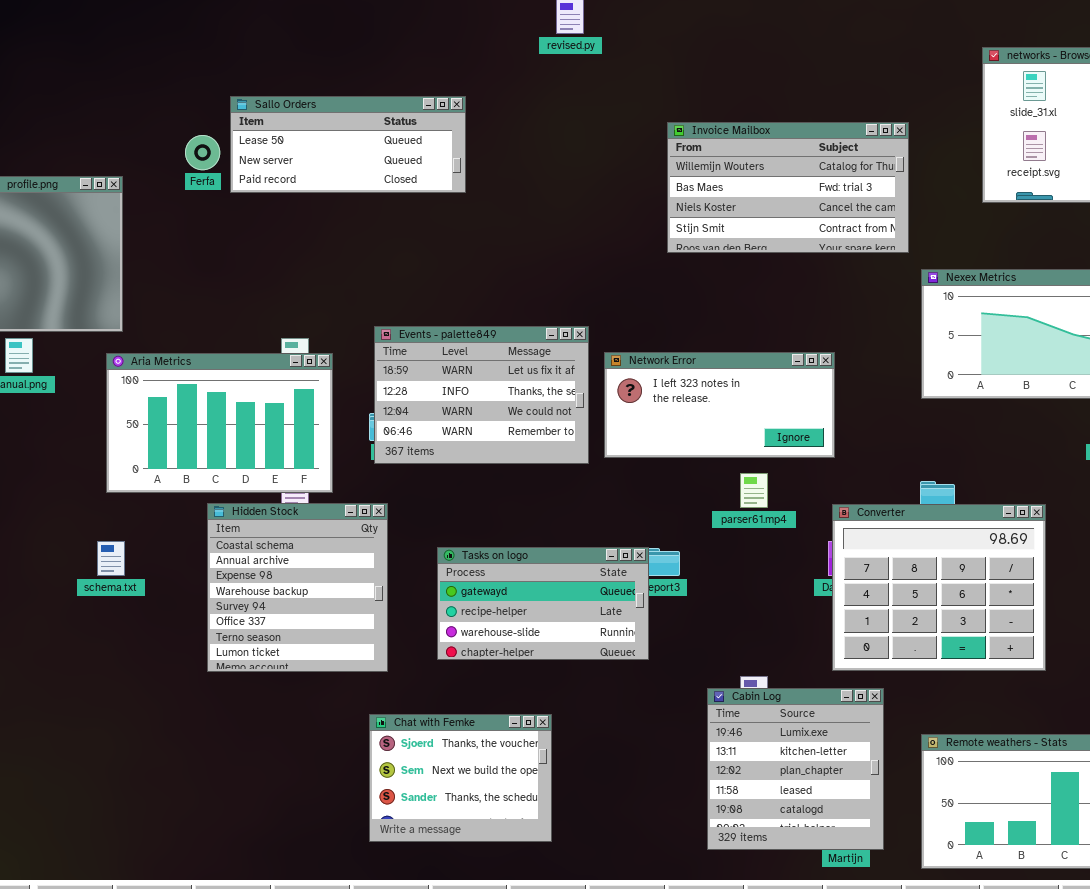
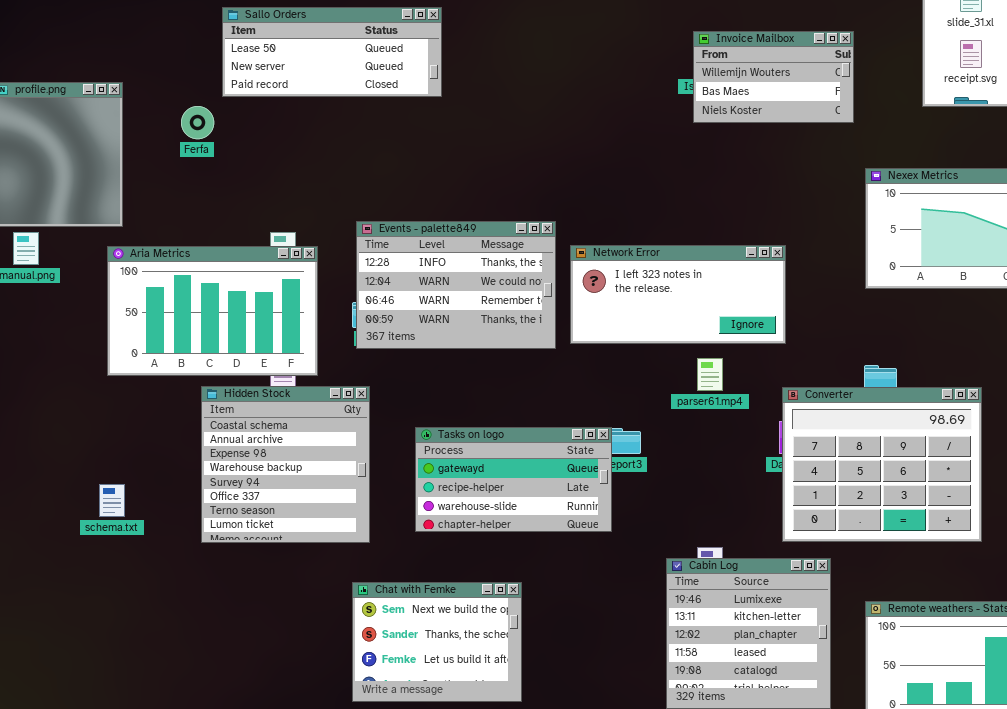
Invoice Mailbox: [667,122,909,253] -> [693,31,854,123], resized
Ferfa: [185,135,220,170] -> [181,106,214,139], moved
Events - palette849: [374,326,589,464] -> [356,221,556,349], scrolled down 1 row
schema.txt: [97,541,125,576] -> [99,484,125,517], moved
Chat with Femke: [369,714,552,842] -> [352,582,522,702], scrolled down 1 row

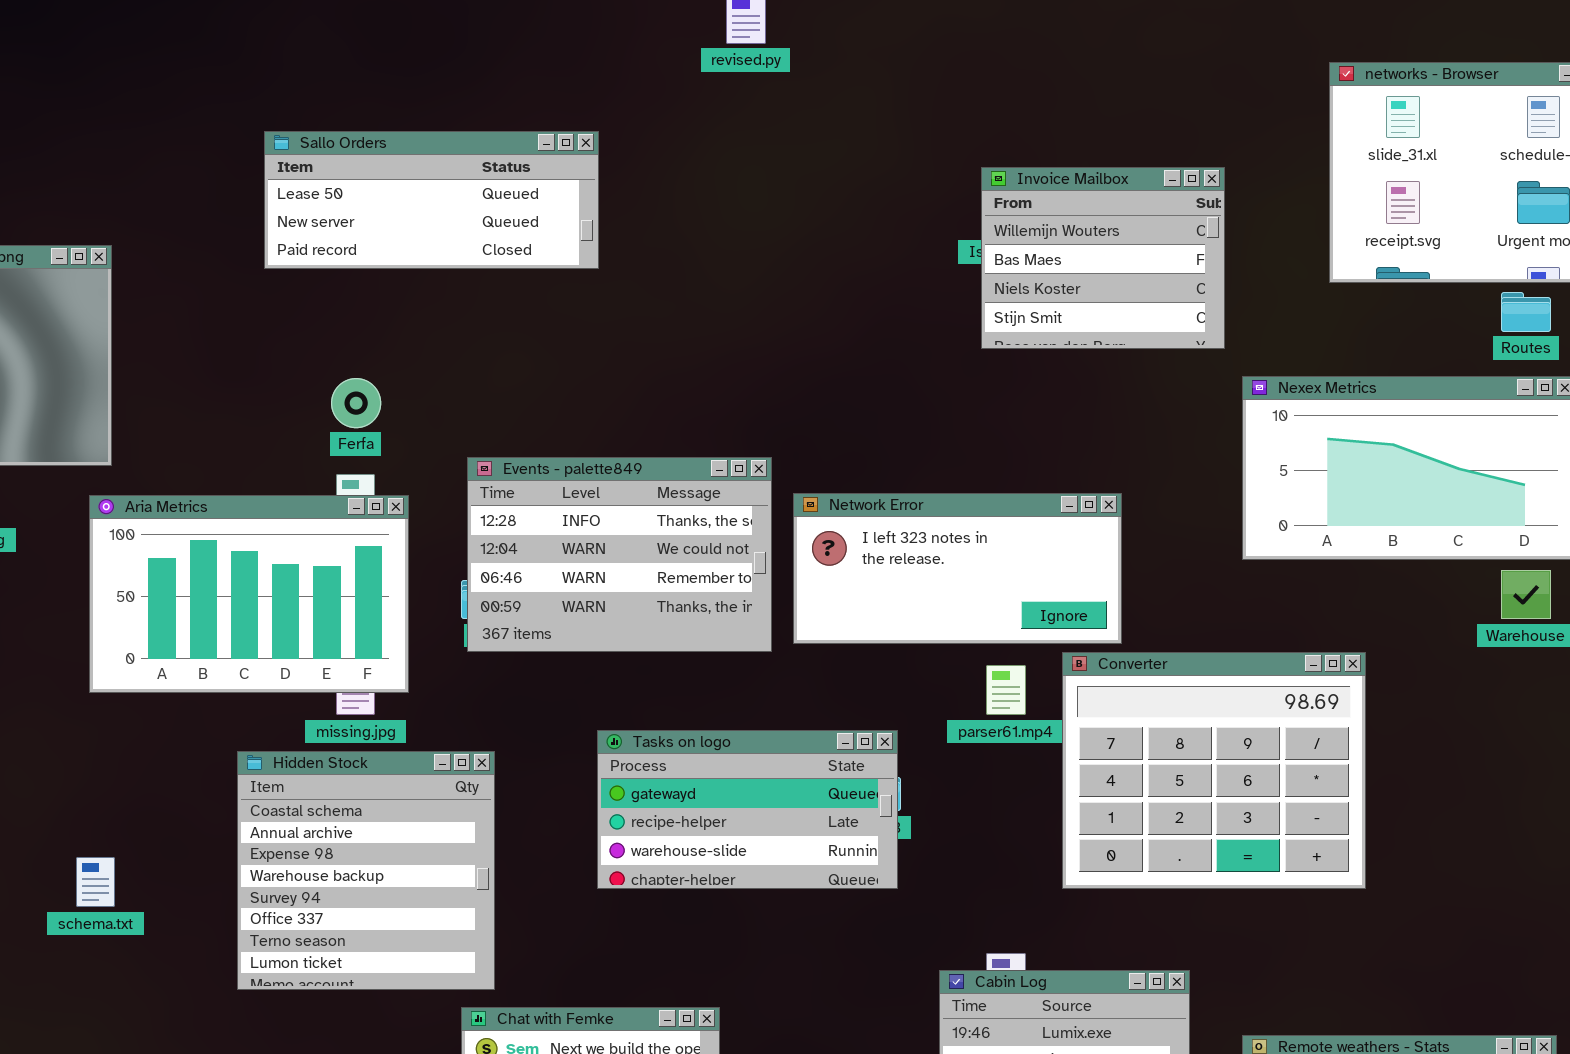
Invoice Mailbox: [693,31,854,123] -> [981,167,1225,349], resized
Ferfa: [181,106,214,139] -> [331,378,381,428], moved
Hidden Stock: [201,386,370,543] -> [237,751,495,990], moved
Converter: [782,387,982,542] -> [1062,652,1366,889], moved
Tasks on logo: [415,427,612,532] -> [597,730,898,889], moved

